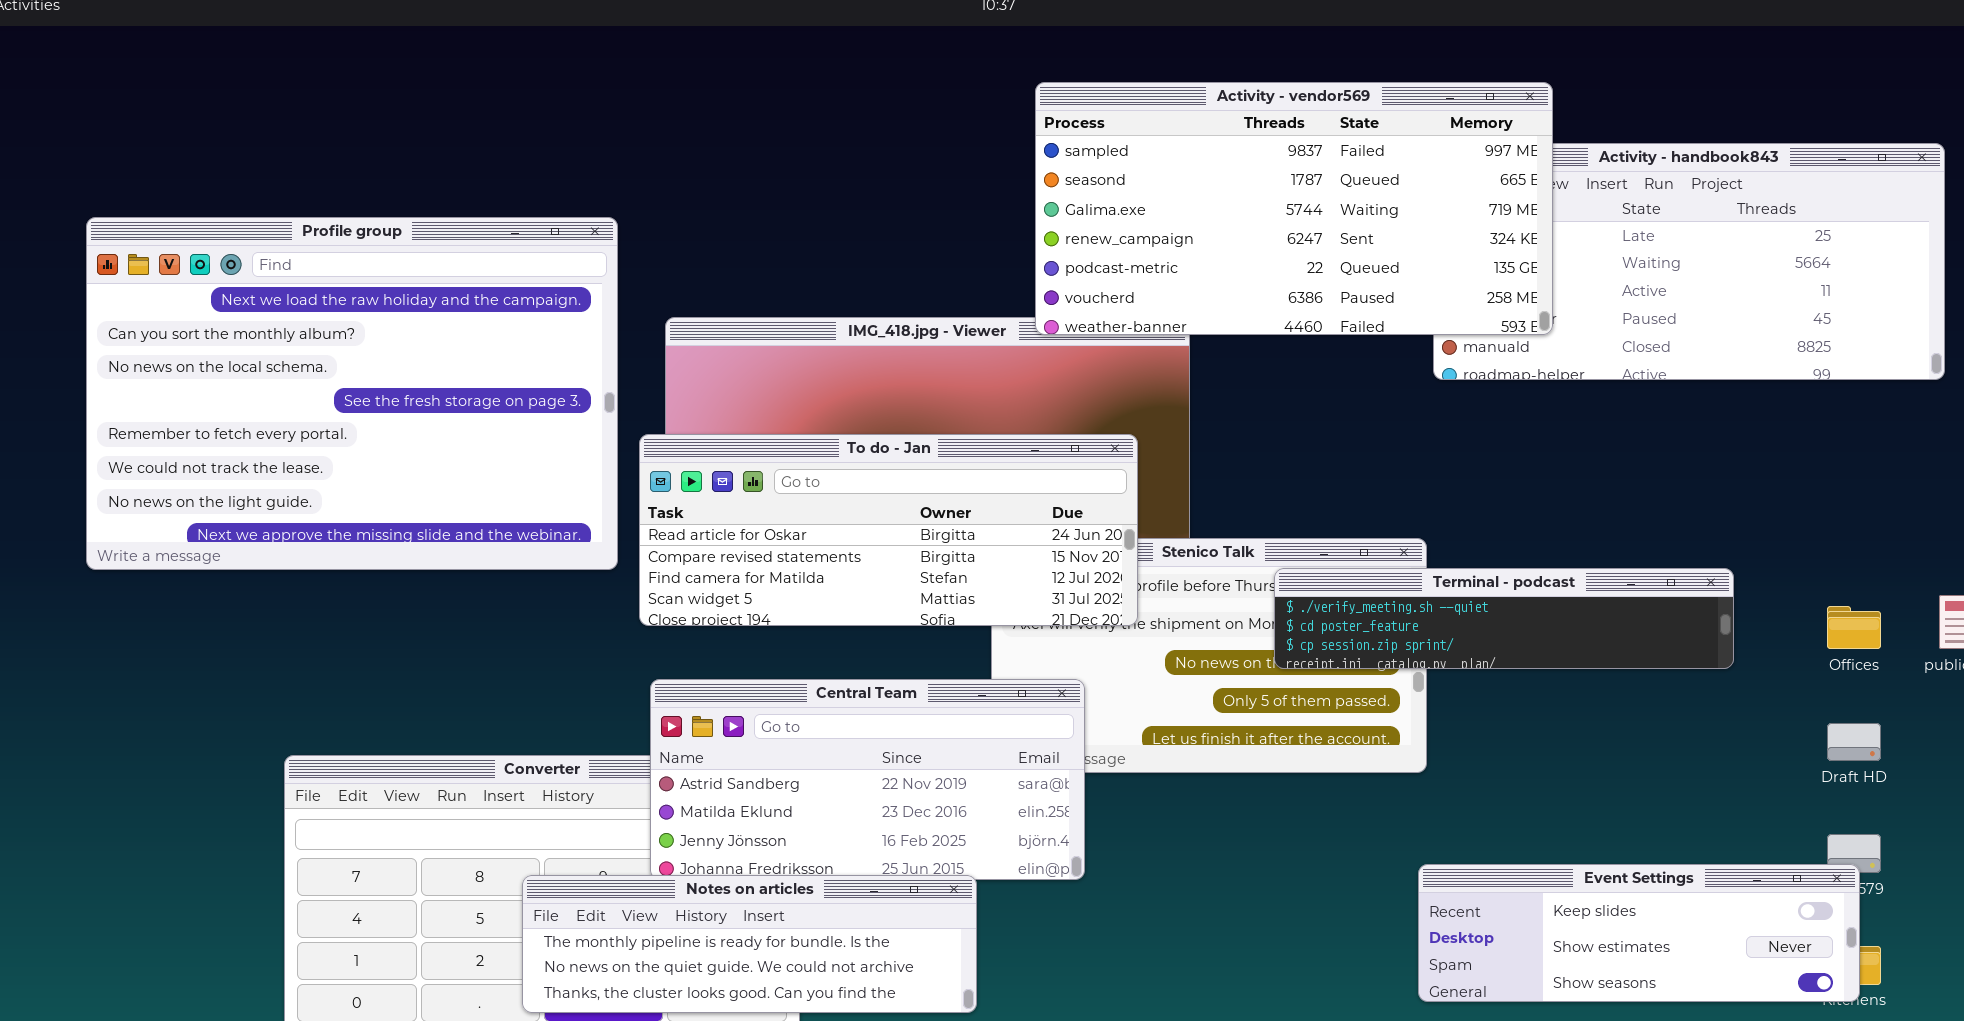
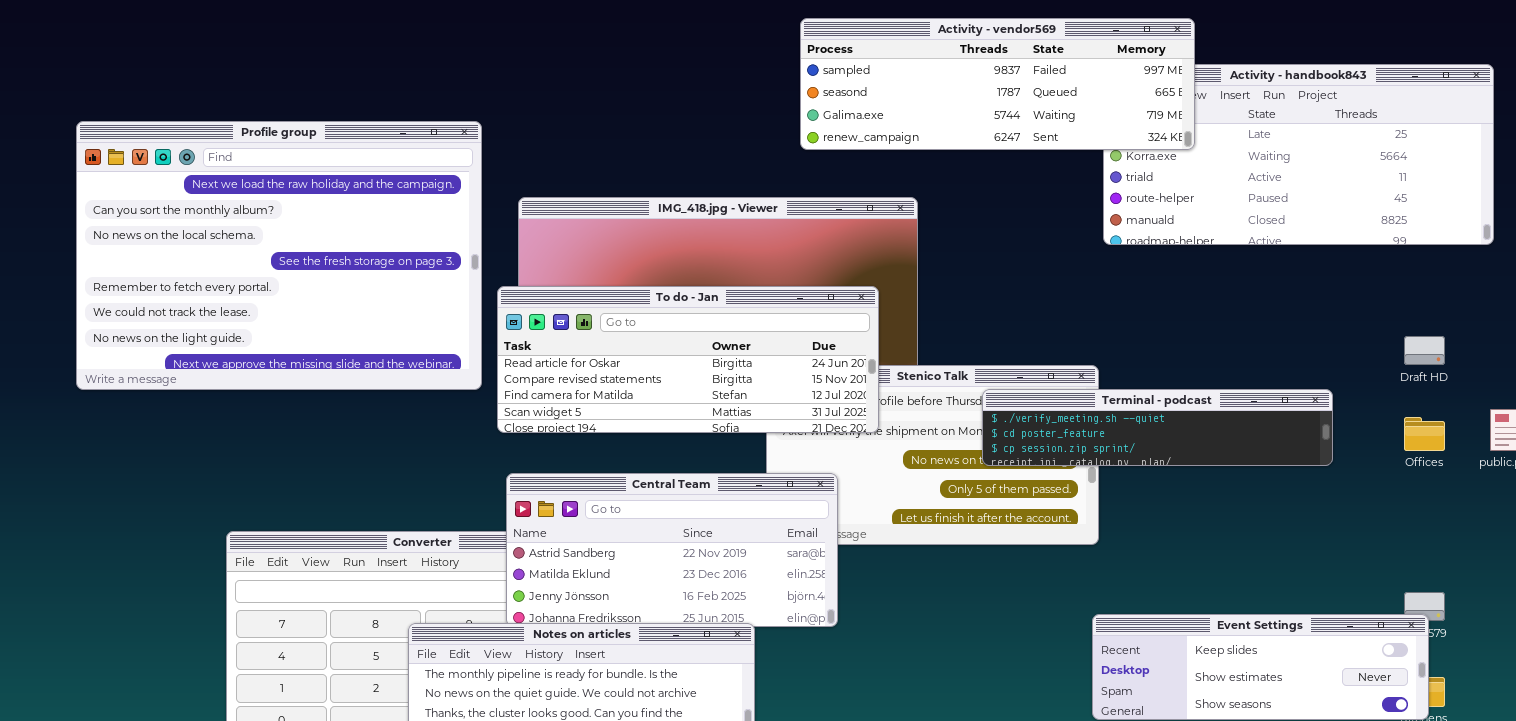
Activity - vendor569: [1035,82,1553,335] -> [800,18,1195,150], resized
Draft HD: [1827,723,1881,761] -> [1404,336,1445,365], moved

